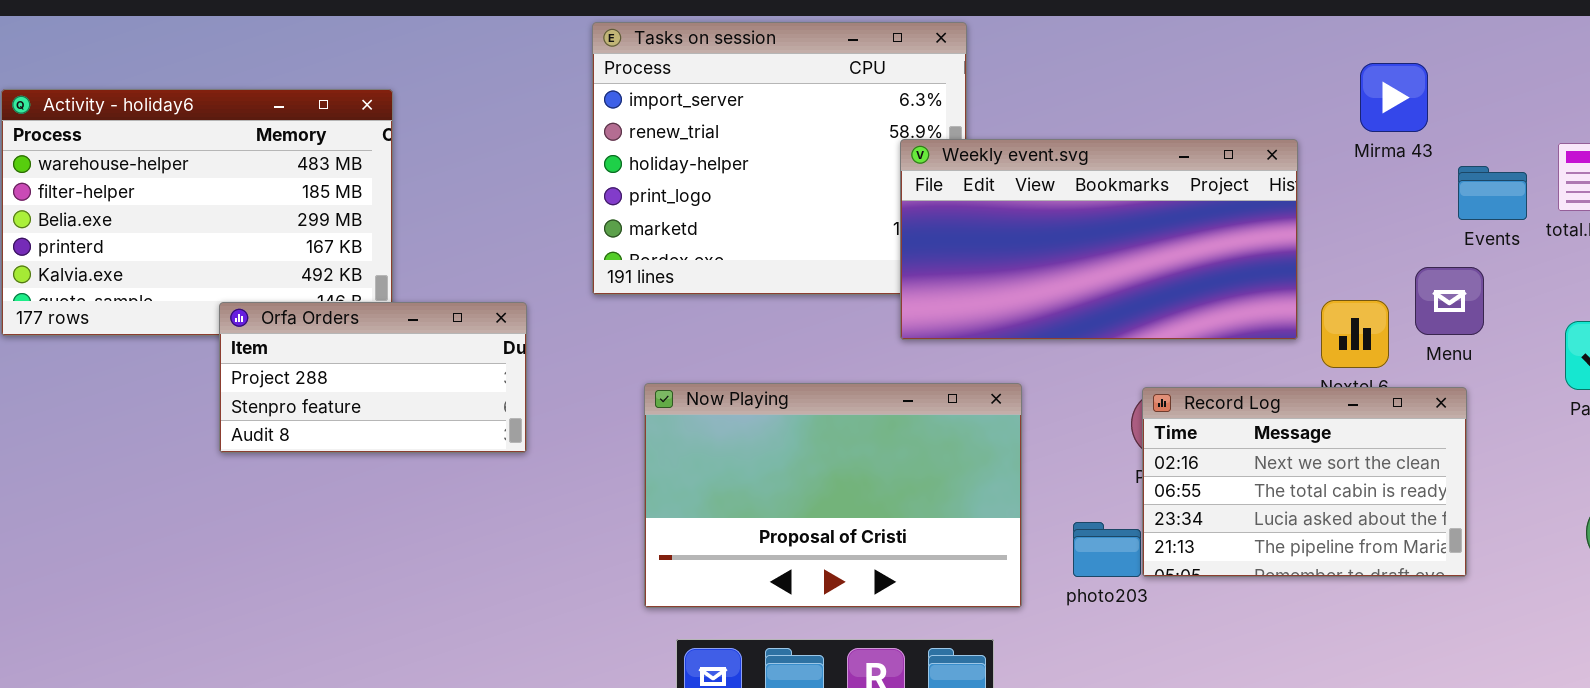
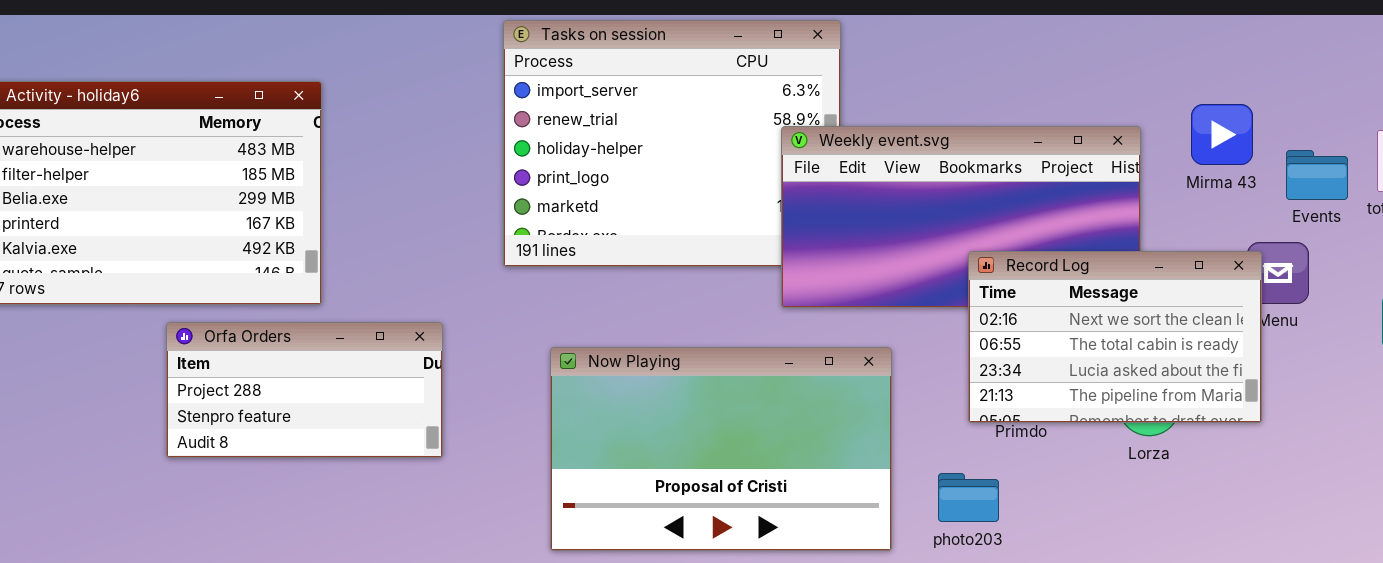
Mirma 43: [1360,63,1428,132] -> [1191,104,1253,165], moved
Orfa Orders: [219,302,527,453] -> [166,322,443,458], moved
Record Log: [1142,387,1467,577] -> [968,251,1262,423], moved

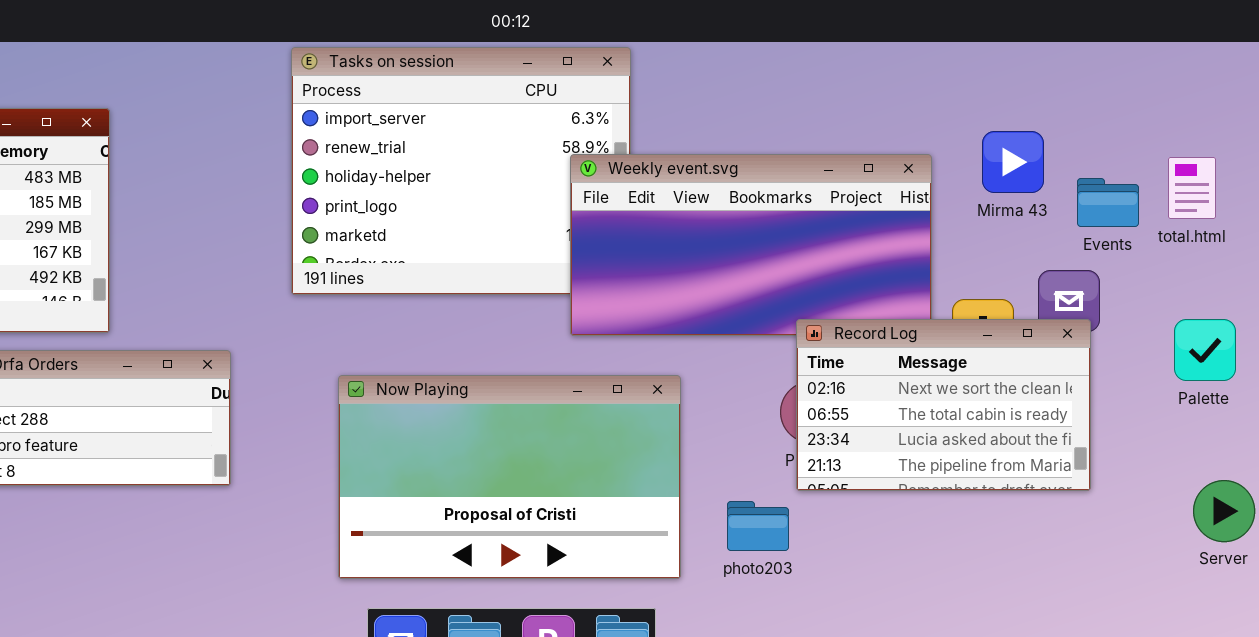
Record Log: [968,251,1262,423] -> [796,319,1091,491], moved

